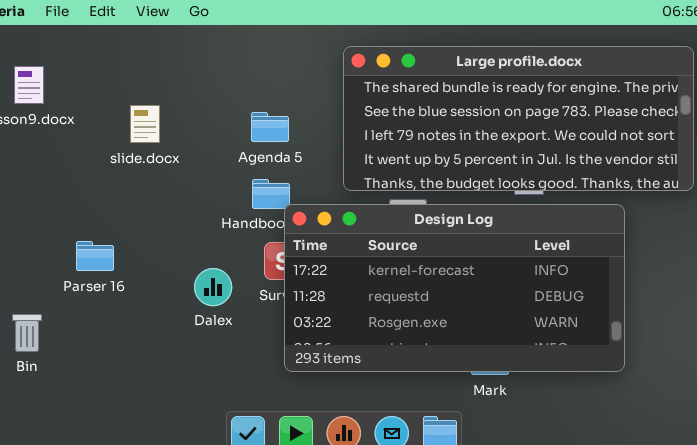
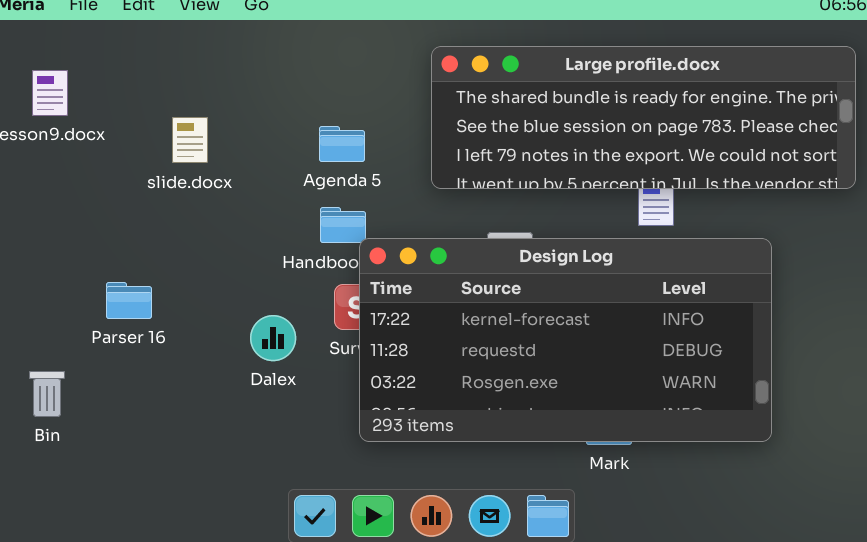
Large profile.docx: [343,46,694,191] -> [431,46,856,189], resized

